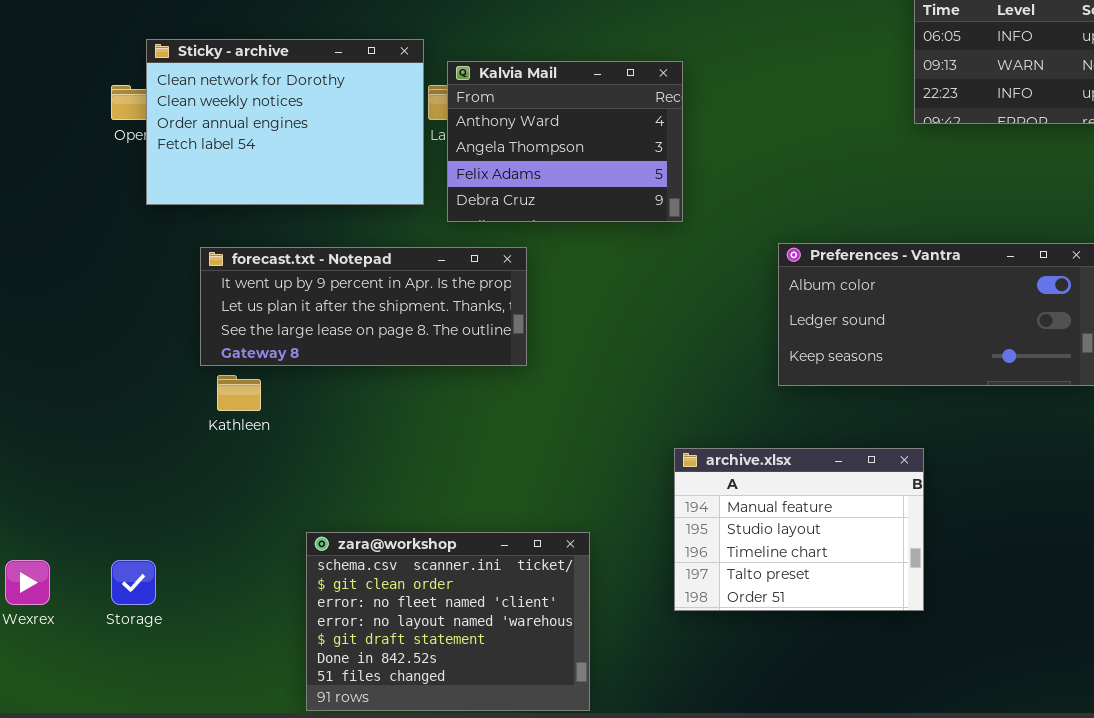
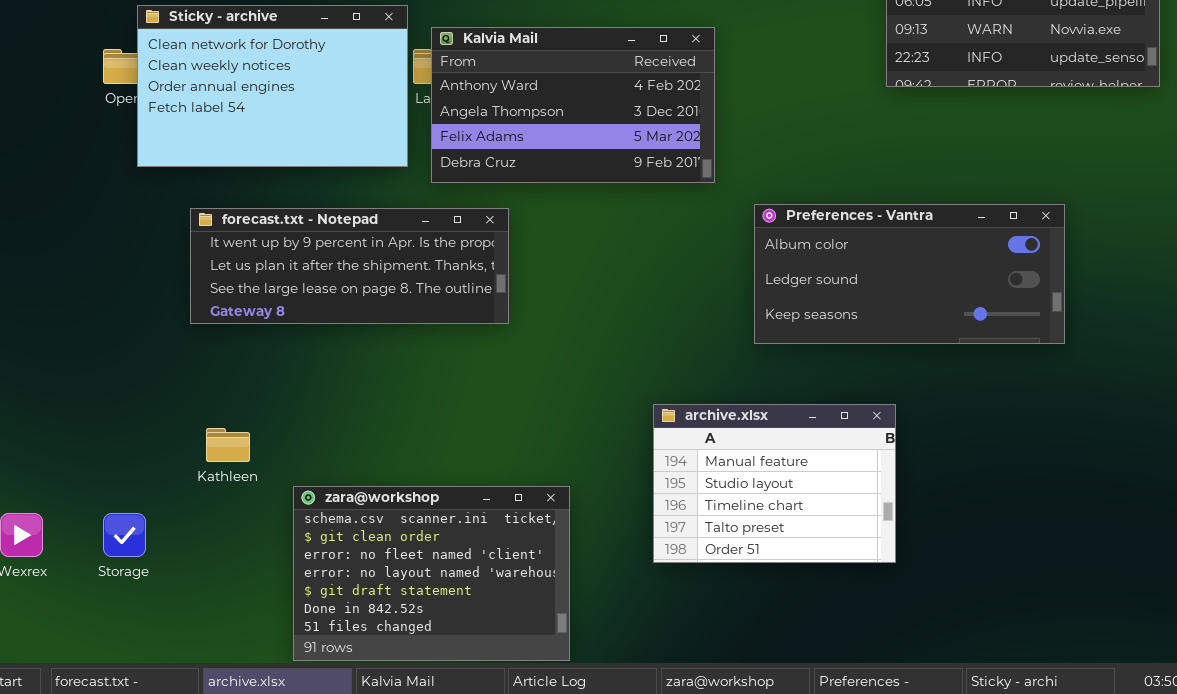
Kalvia Mail: [447,61,683,222] -> [431,27,715,183], resized
Kathleen: [217,375,261,411] -> [206,428,250,462], moved

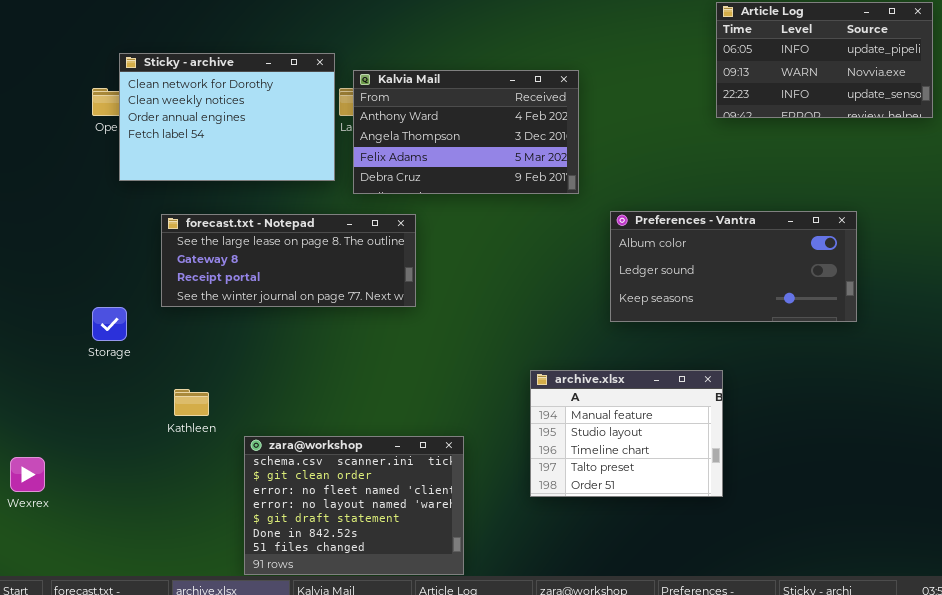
forecast.txt - Notepad: [190,208,509,324] -> [161,214,416,307], scrolled down 2 rows
Storage: [103,513,146,557] -> [92,307,127,341], moved

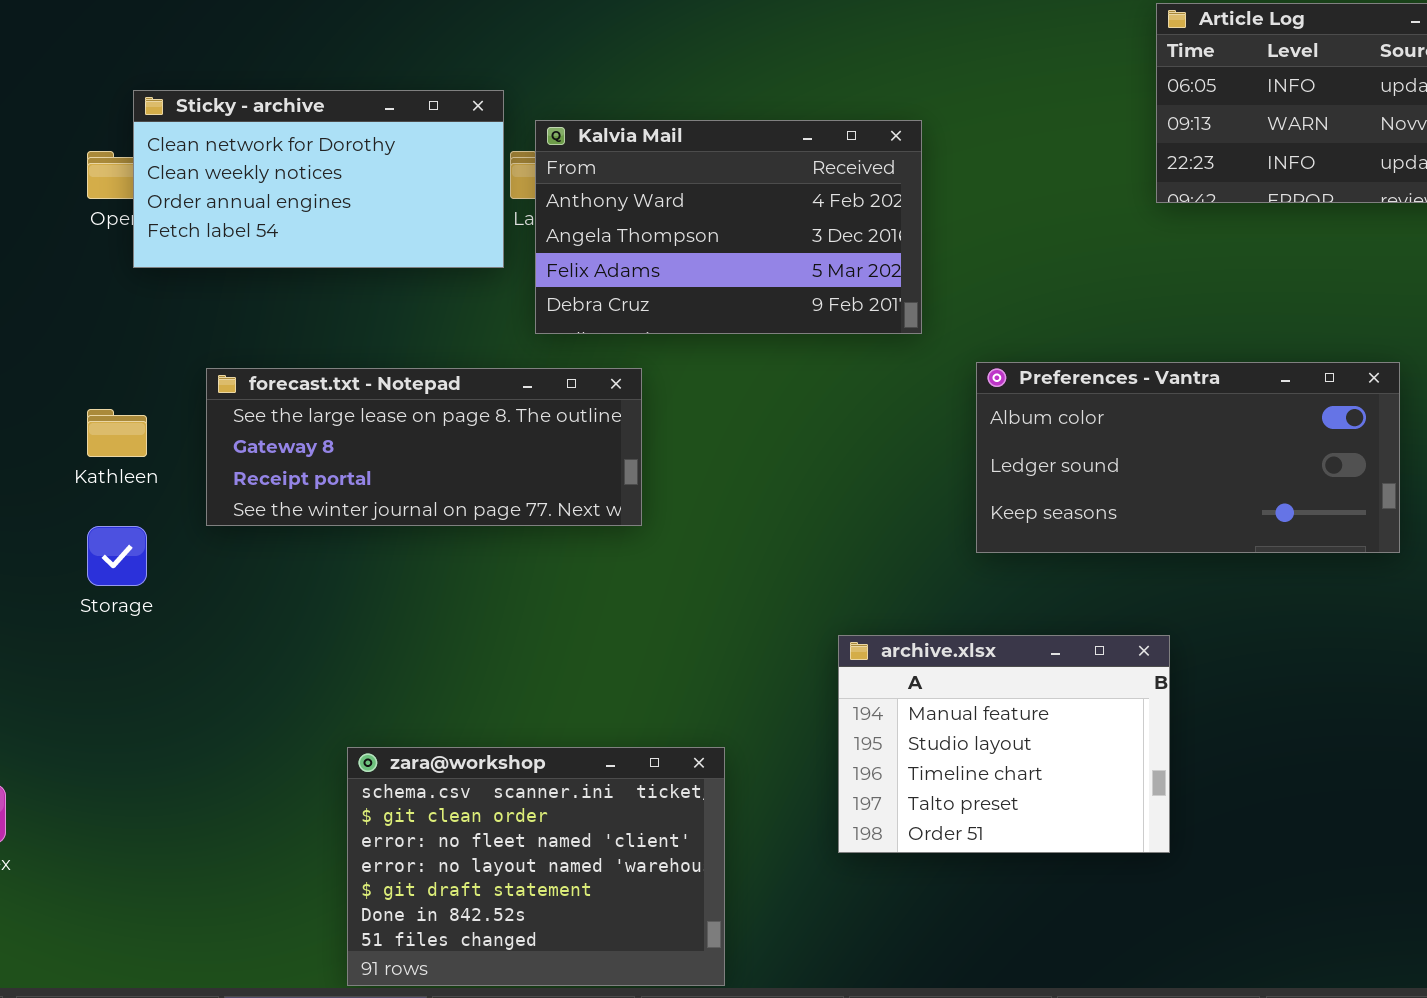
Sticky - archive: [119,53,335,181] -> [133,90,504,268], resized
Kathleen: [174,389,209,416] -> [87,409,147,457], moved

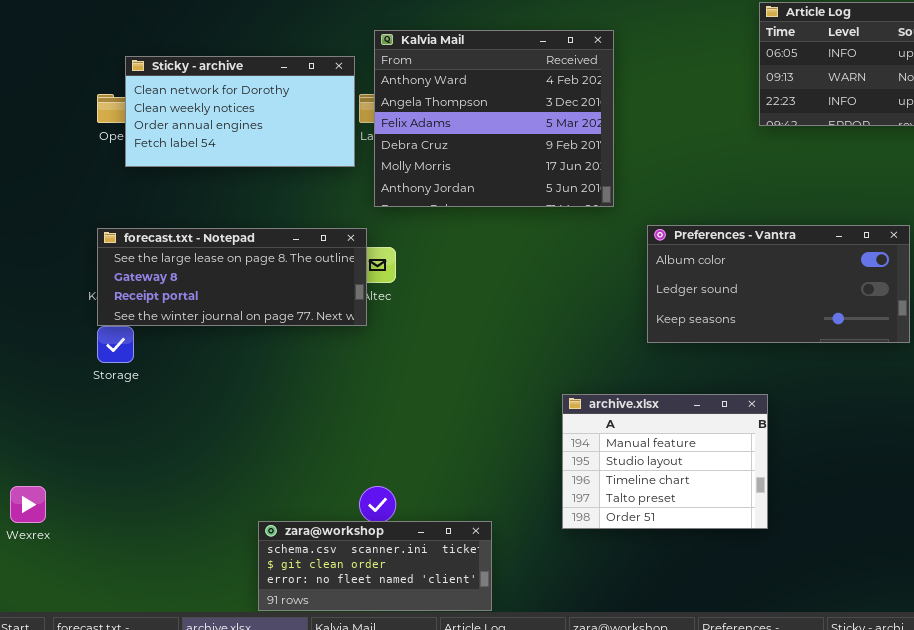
Kalvia Mail: [535,120,922,334] -> [374,30,614,207], resized
forecast.txt - Notepad: [206,368,642,526] -> [97,228,367,326], moved
zara@workshop: [347,747,725,986] -> [258,521,492,611], resized

